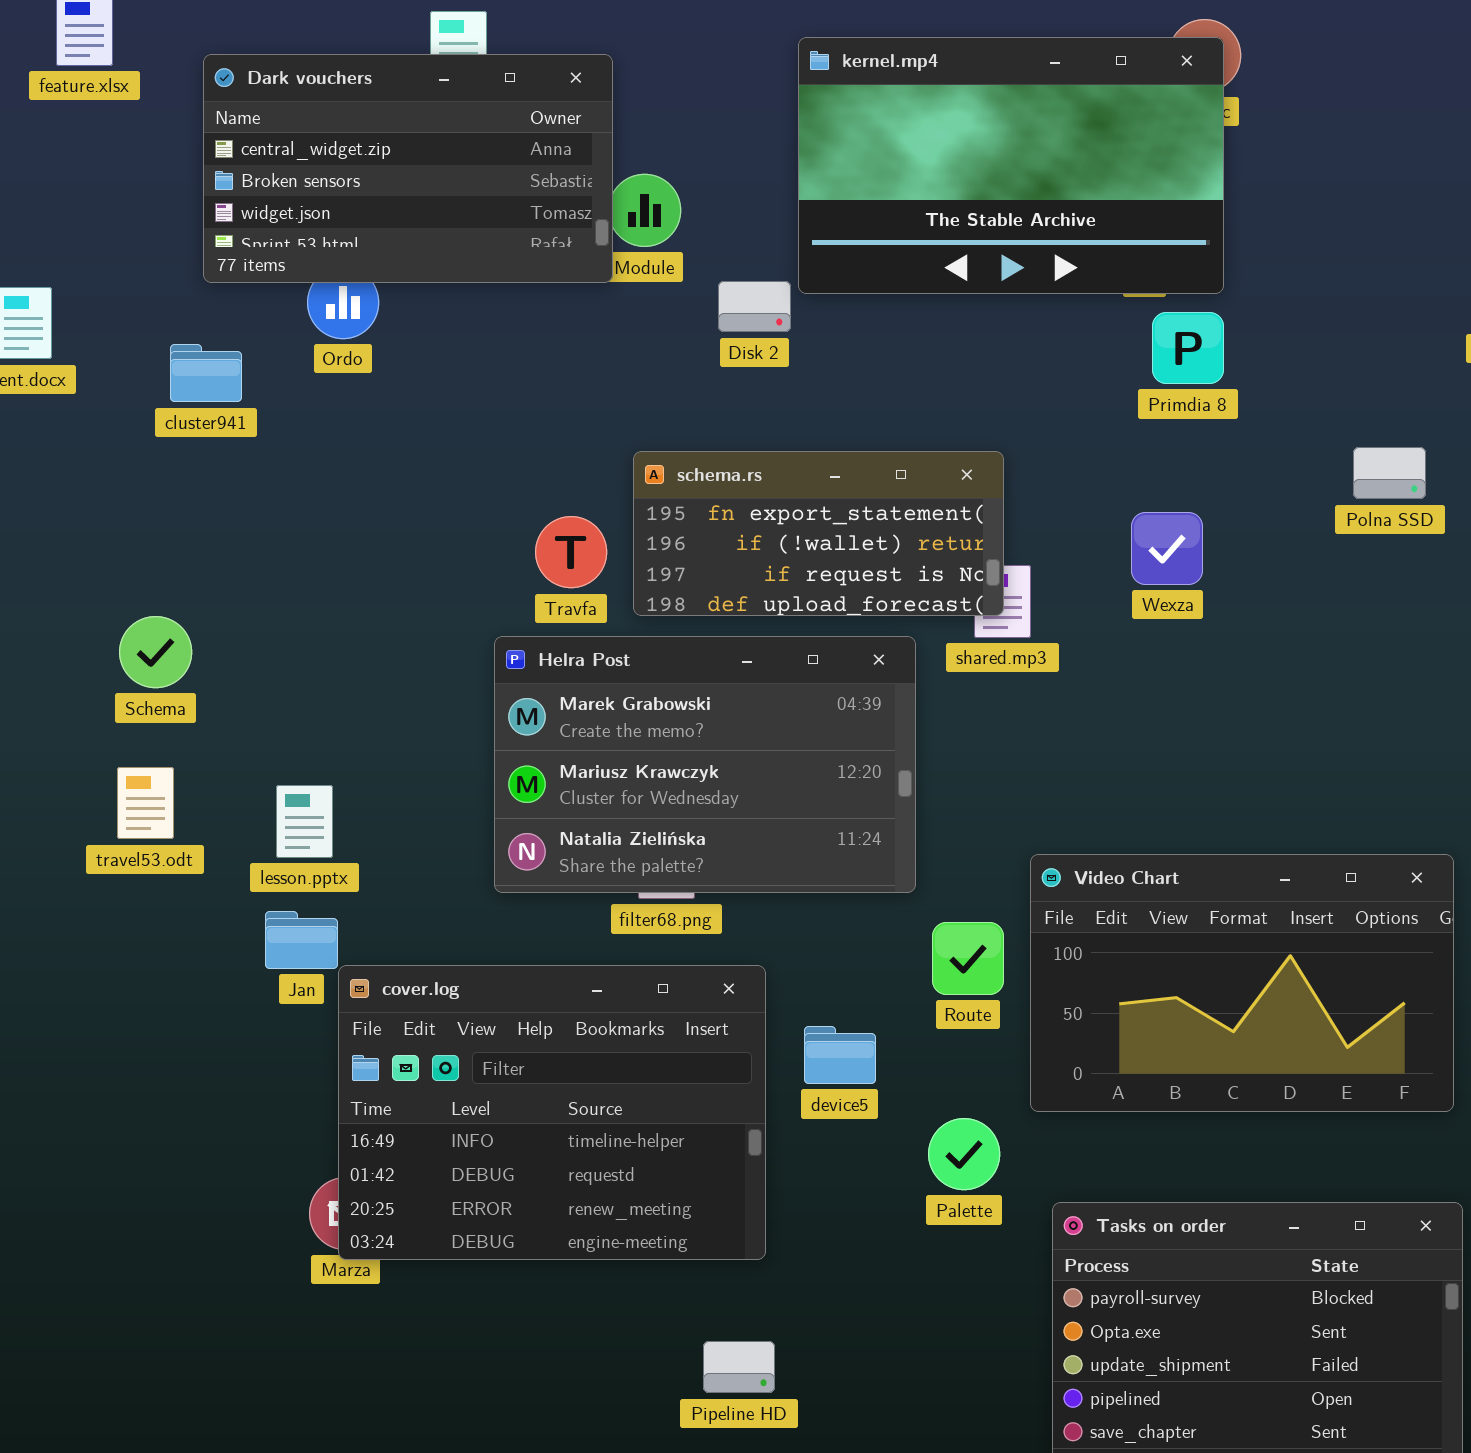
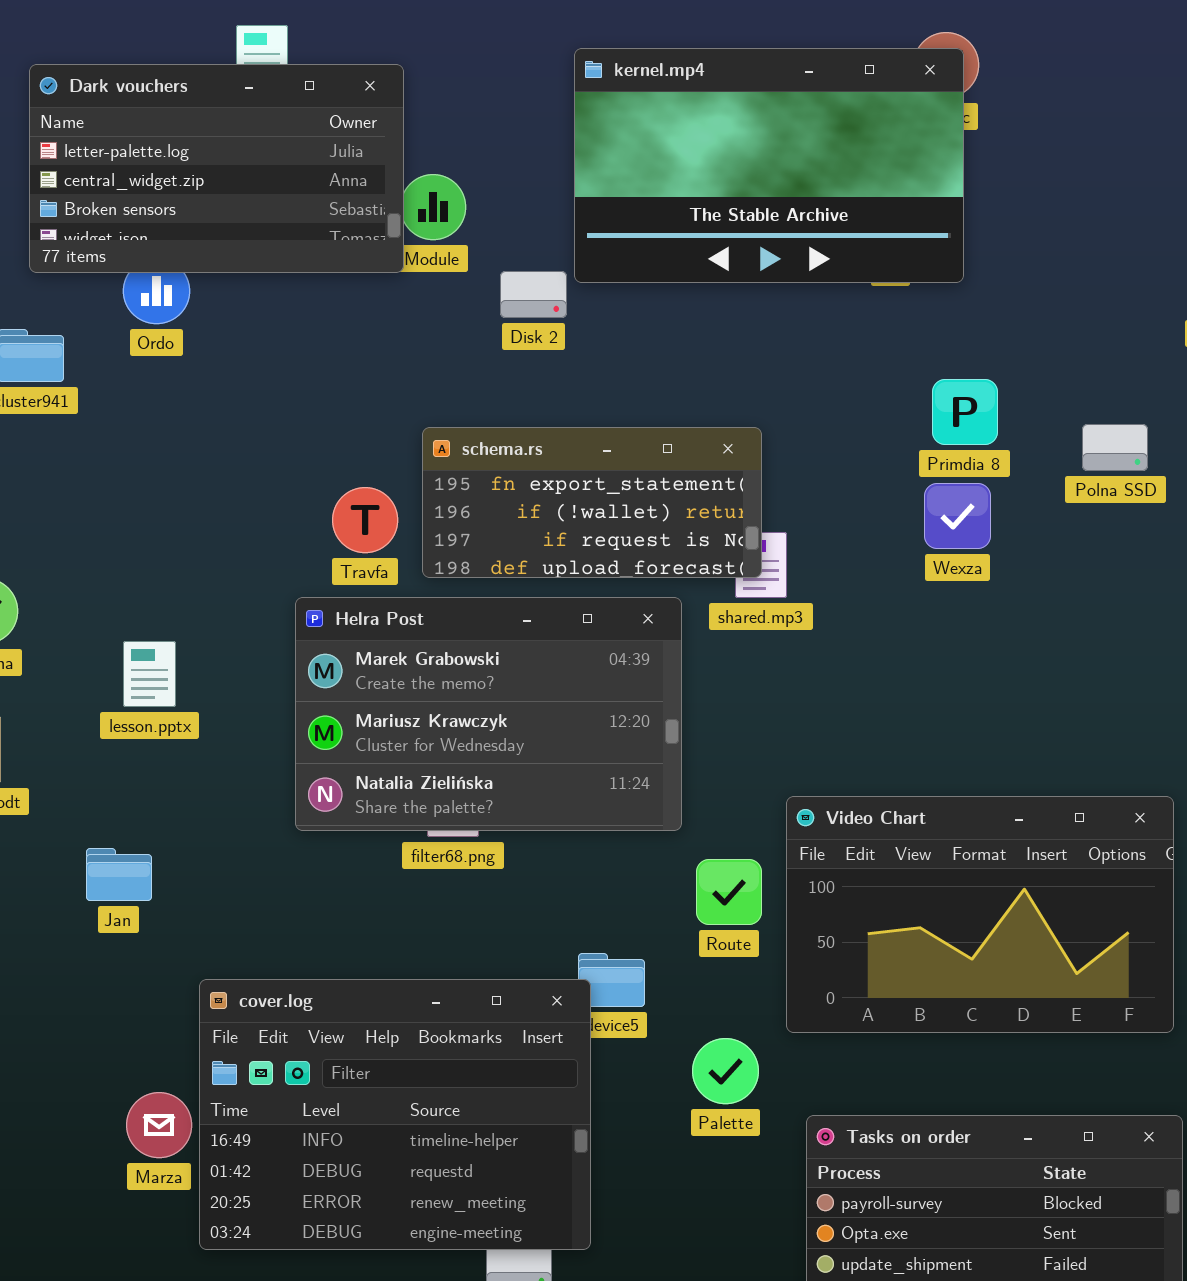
Dark vouchers: [203,54,613,283] -> [29,64,404,273], scrolled up 1 row
Primdia 8: [1152,312,1224,384] -> [932,379,998,445], moved
Wexza: [1131,512,1203,585] -> [924,483,991,549], moved
lesson.pptx: [276,785,333,858] -> [123,641,176,707], moved
cover.log: [338,965,766,1260] -> [199,979,591,1250], moved

